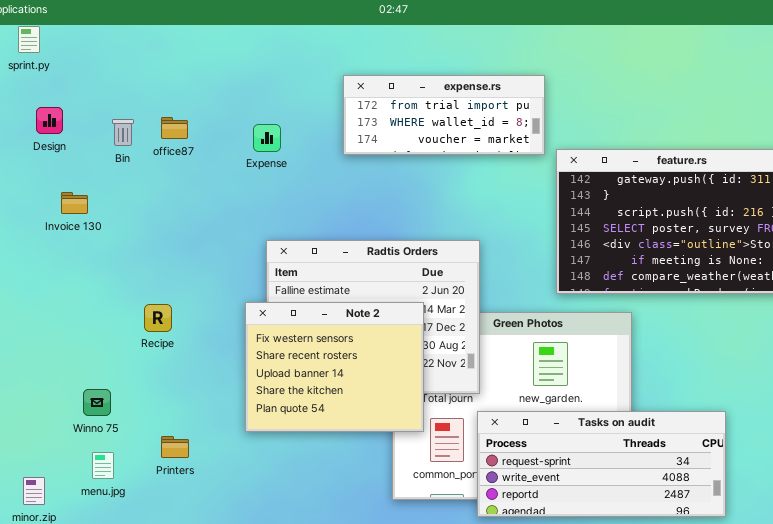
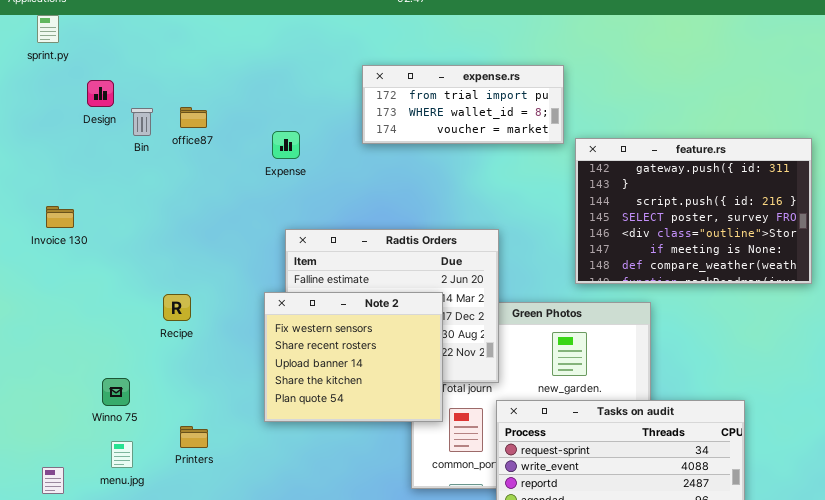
Design: [36,107,63,134] -> [87,80,114,107], moved
Expense: [253,124,281,152] -> [272,131,300,159], moved
Invoice 130: [61,192,88,214] -> [46,206,74,228], moved

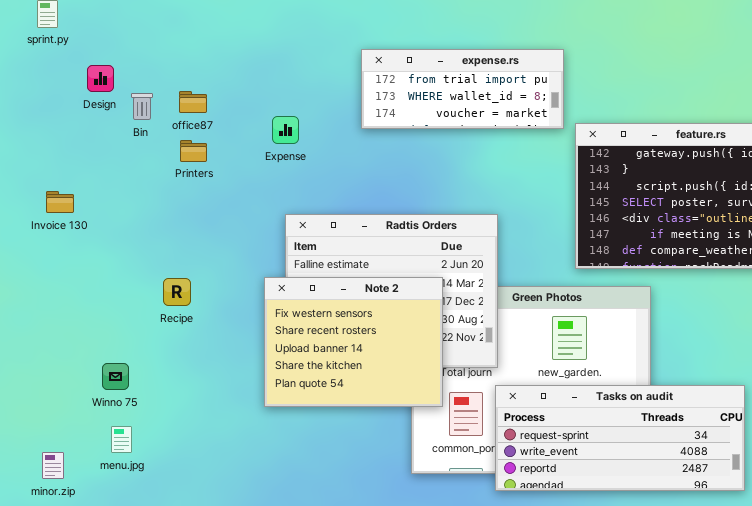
Printers: [180,426,208,448] -> [180,140,207,162], moved

